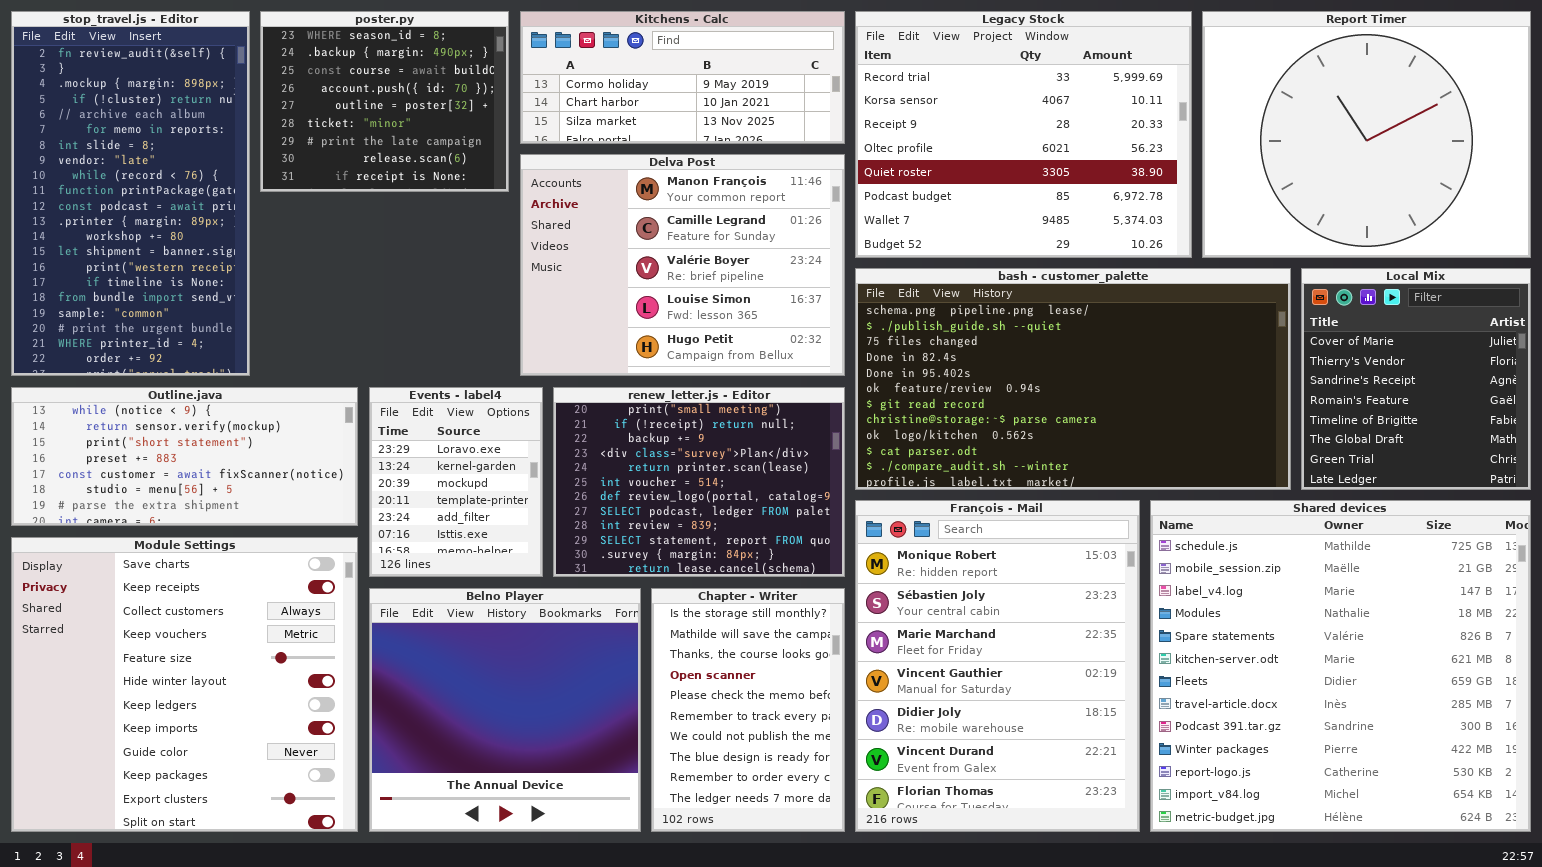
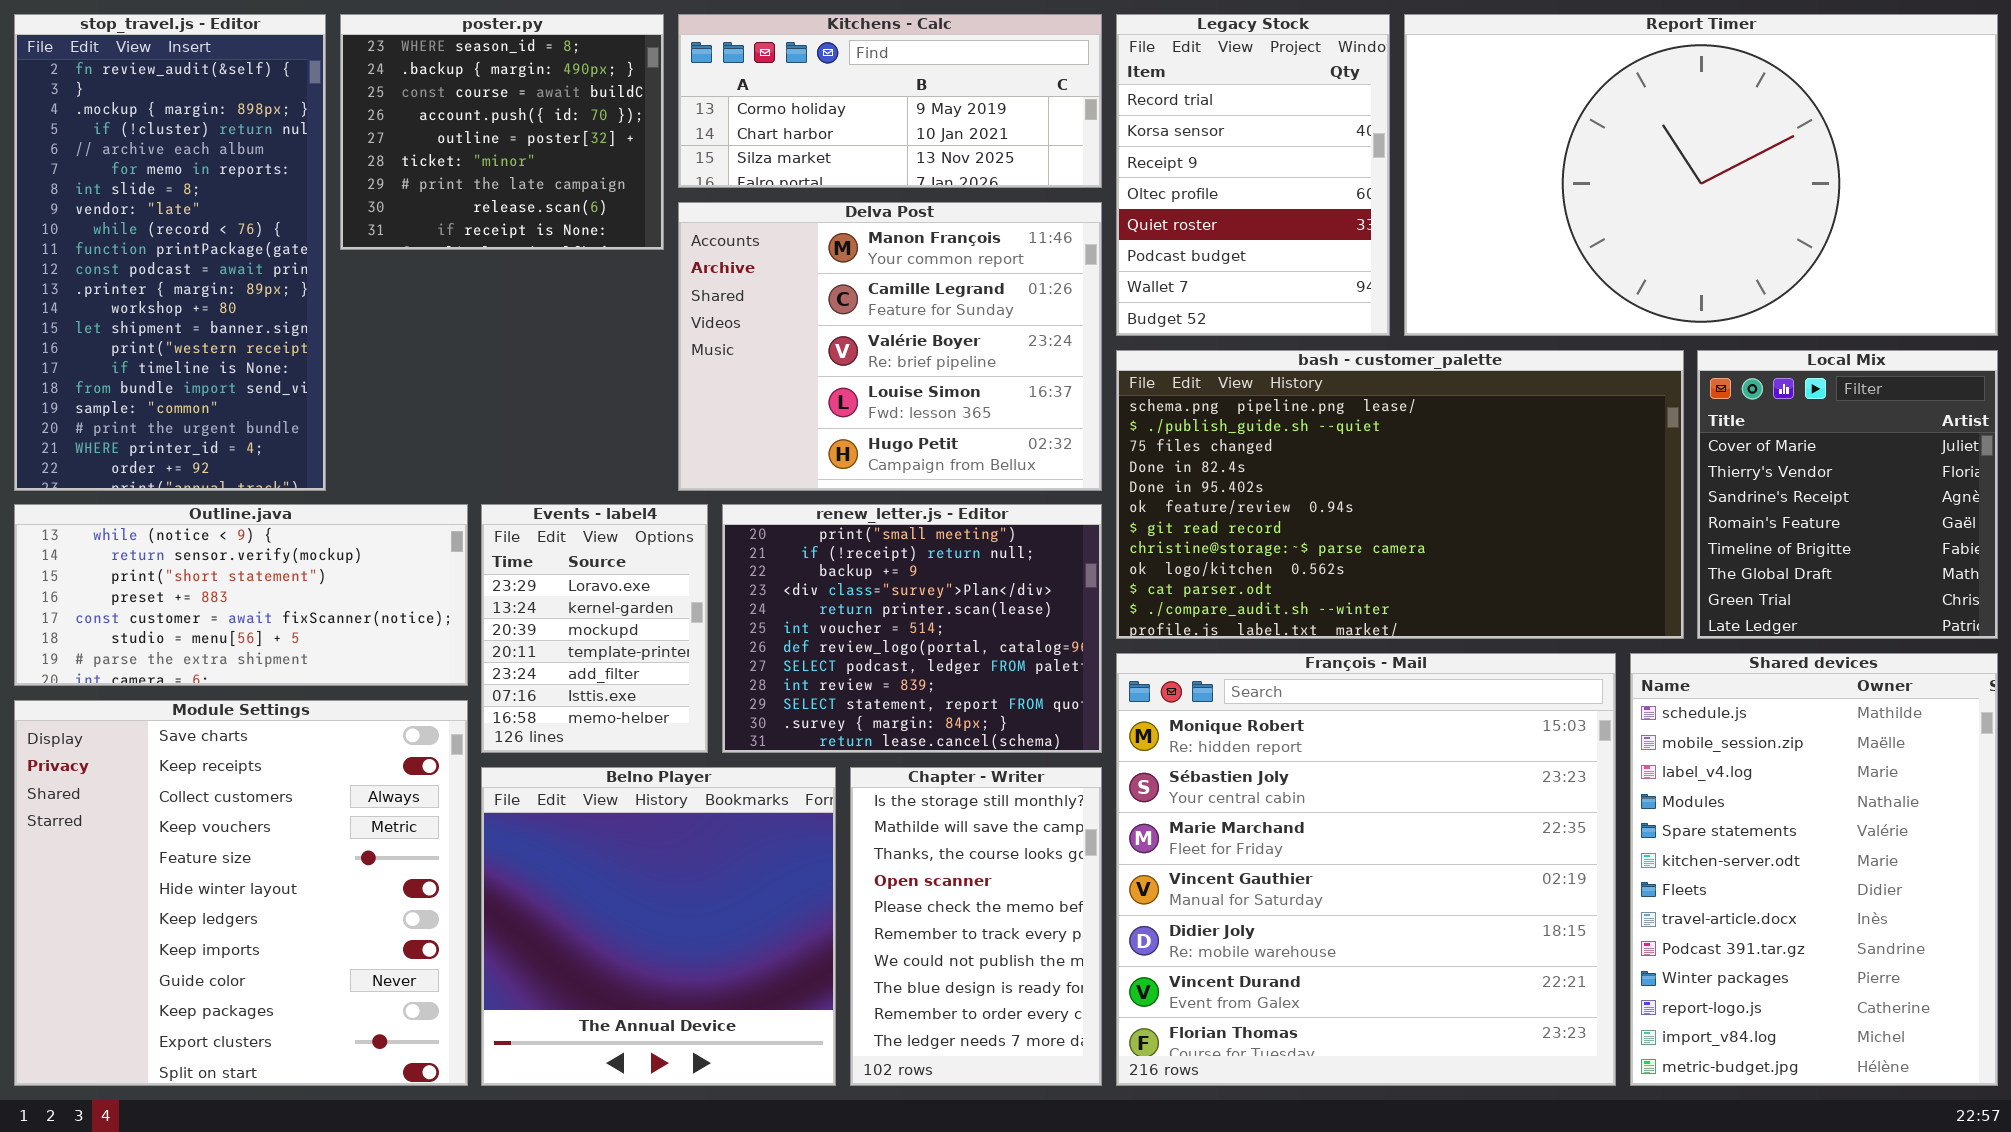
Legacy Stock: [855,11,1192,258] -> [1116,14,1390,336], resized
Report Timer: [1202,11,1531,258] -> [1404,14,1998,336], resized
François - Mail: [855,500,1140,832] -> [1116,653,1616,1086], resized
Shared devices: [1150,500,1531,832] -> [1630,653,1998,1086], resized

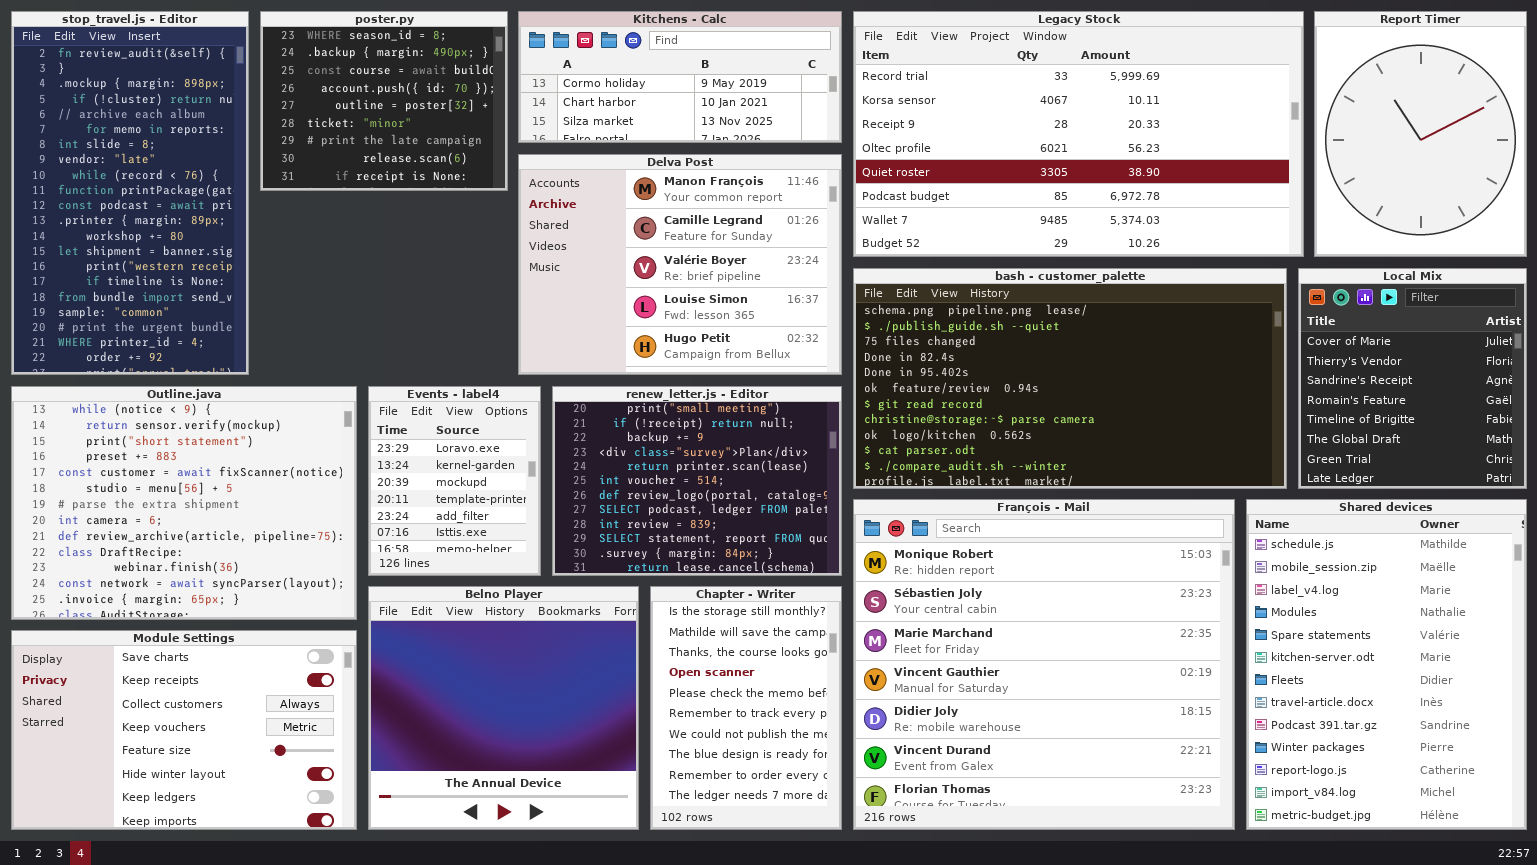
Legacy Stock: [1116,14,1390,336] -> [853,11,1304,257], resized
Report Timer: [1404,14,1998,336] -> [1314,11,1527,257], resized
Outline.java: [14,504,468,686] -> [11,386,357,620], resized
Module Settings: [14,700,468,1086] -> [11,630,357,830], resized

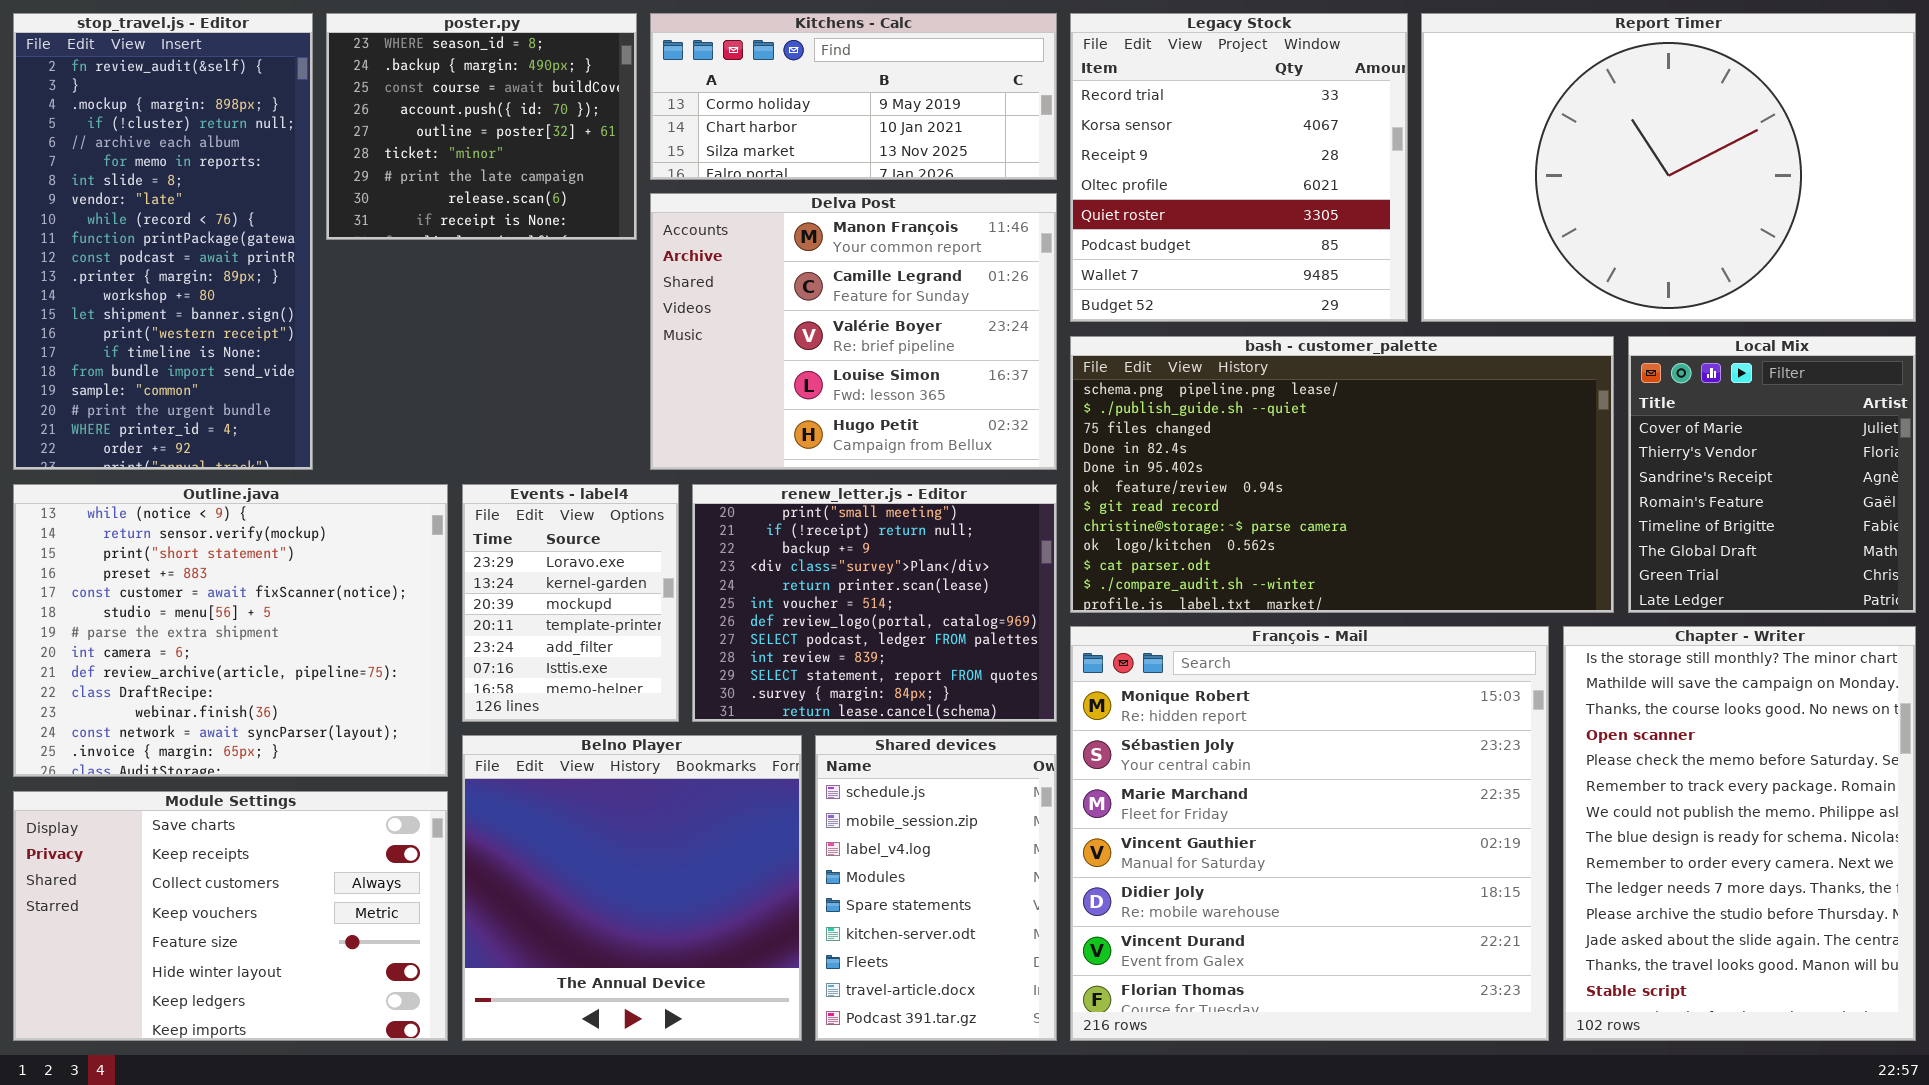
Legacy Stock: [853,11,1304,257] -> [1070,13,1408,322], resized
Report Timer: [1314,11,1527,257] -> [1421,13,1916,322], resized
Shared devices: [1246,499,1527,830] -> [815,735,1057,1041], moved, resized
Chapter - Writer: [650,586,842,830] -> [1563,626,1916,1041], moved, resized

